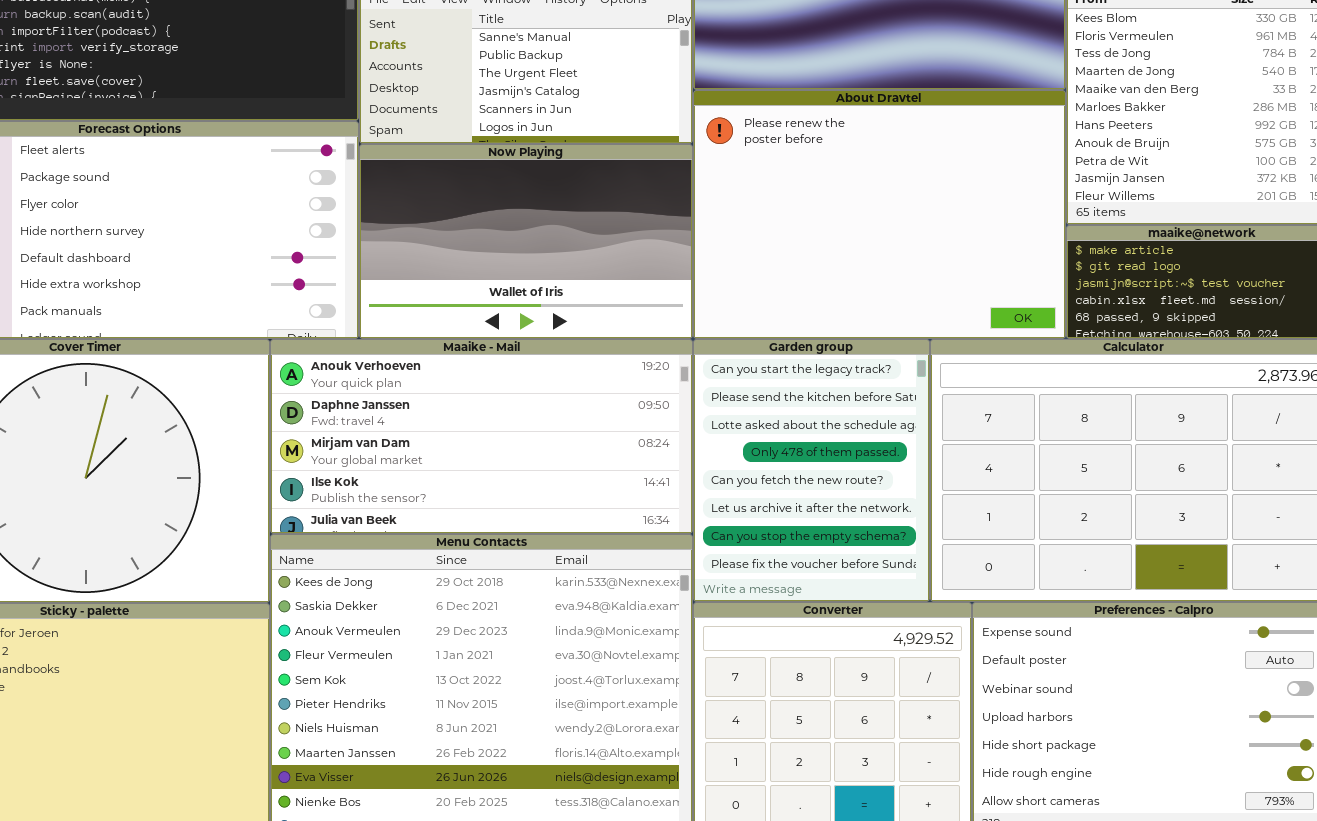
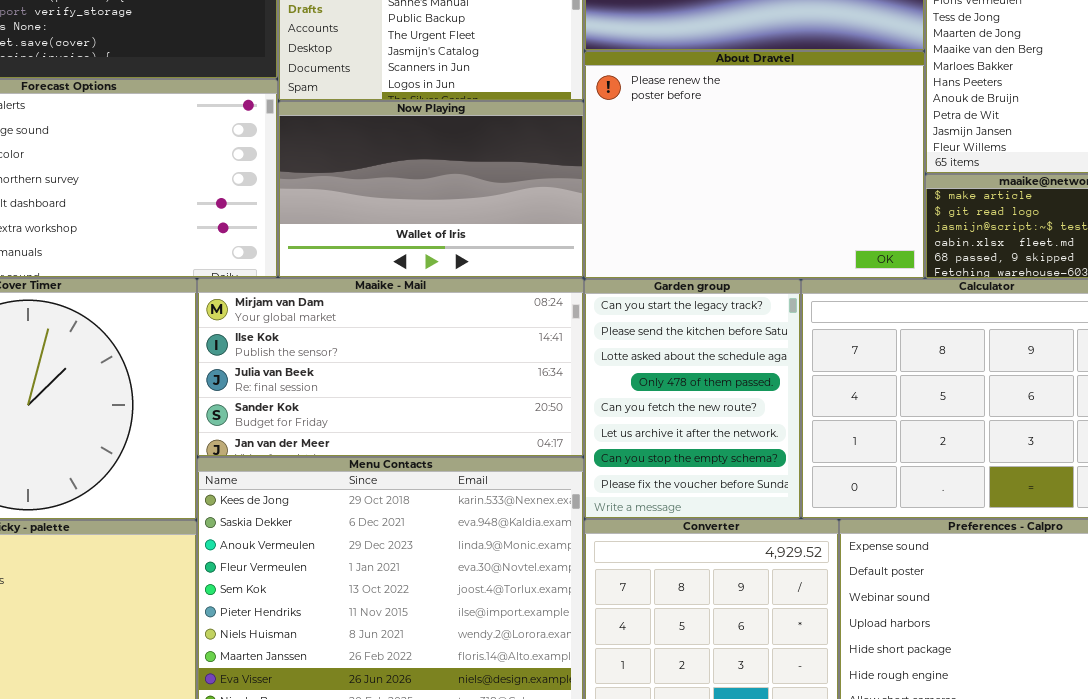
Maaike - Mail: [270,339,693,534] -> [197,278,584,457], scrolled down 2 rows

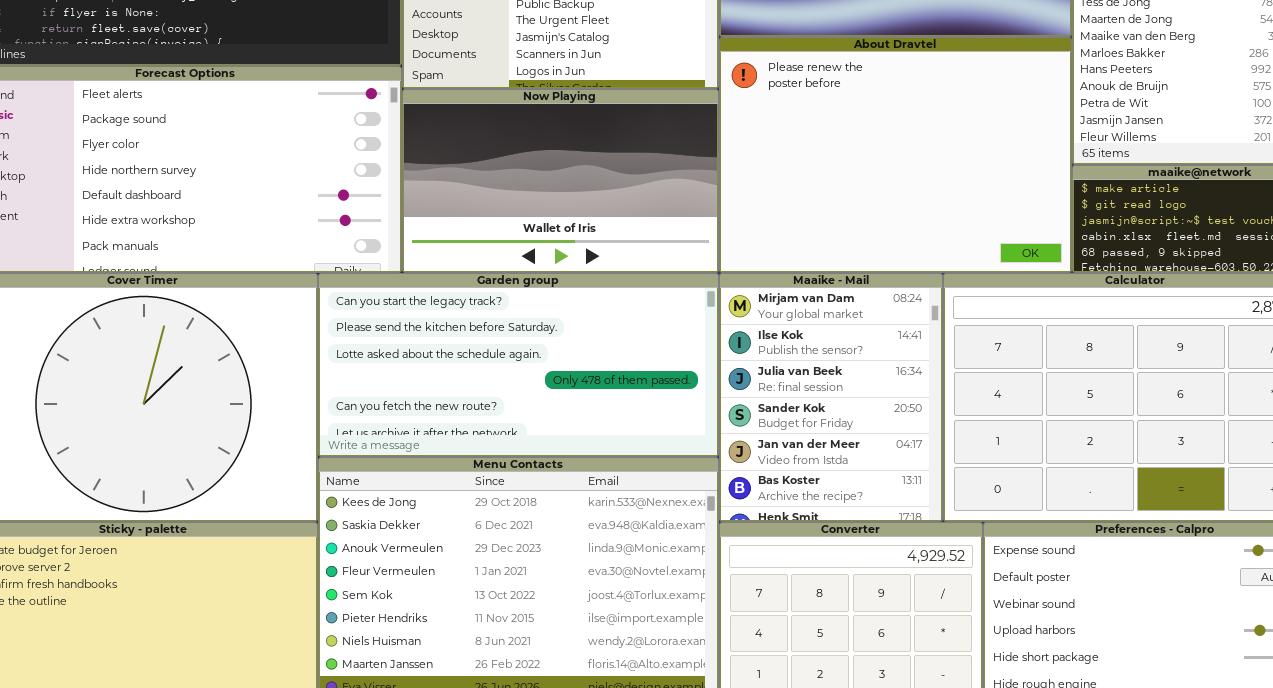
Maaike - Mail: [197,278,584,457] -> [719,273,943,522], moved, resized
Garden group: [584,279,801,519] -> [318,273,719,457], moved, resized

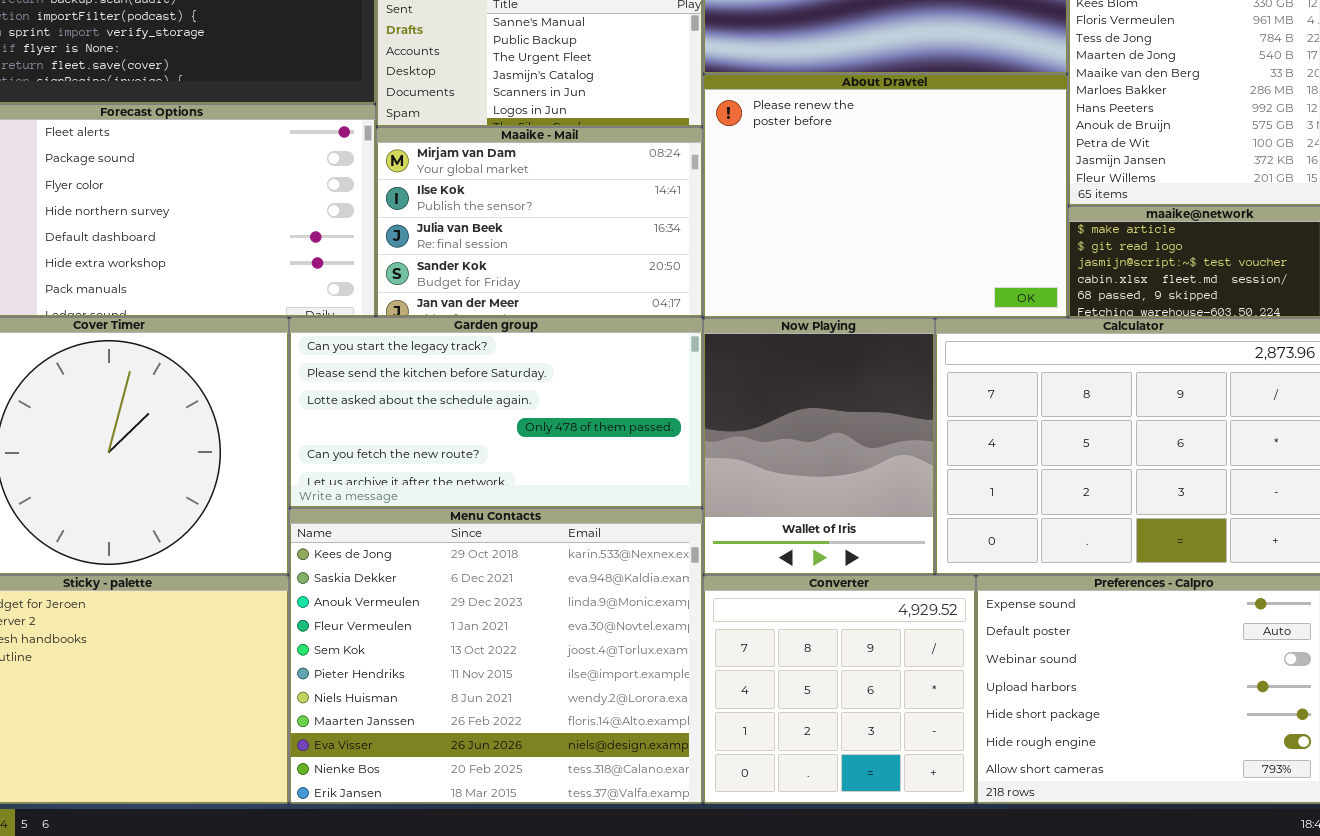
Now Playing: [402,89,719,273] -> [703,318,935,575], moved, resized
Maaike - Mail: [719,273,943,522] -> [376,127,703,317], moved, resized

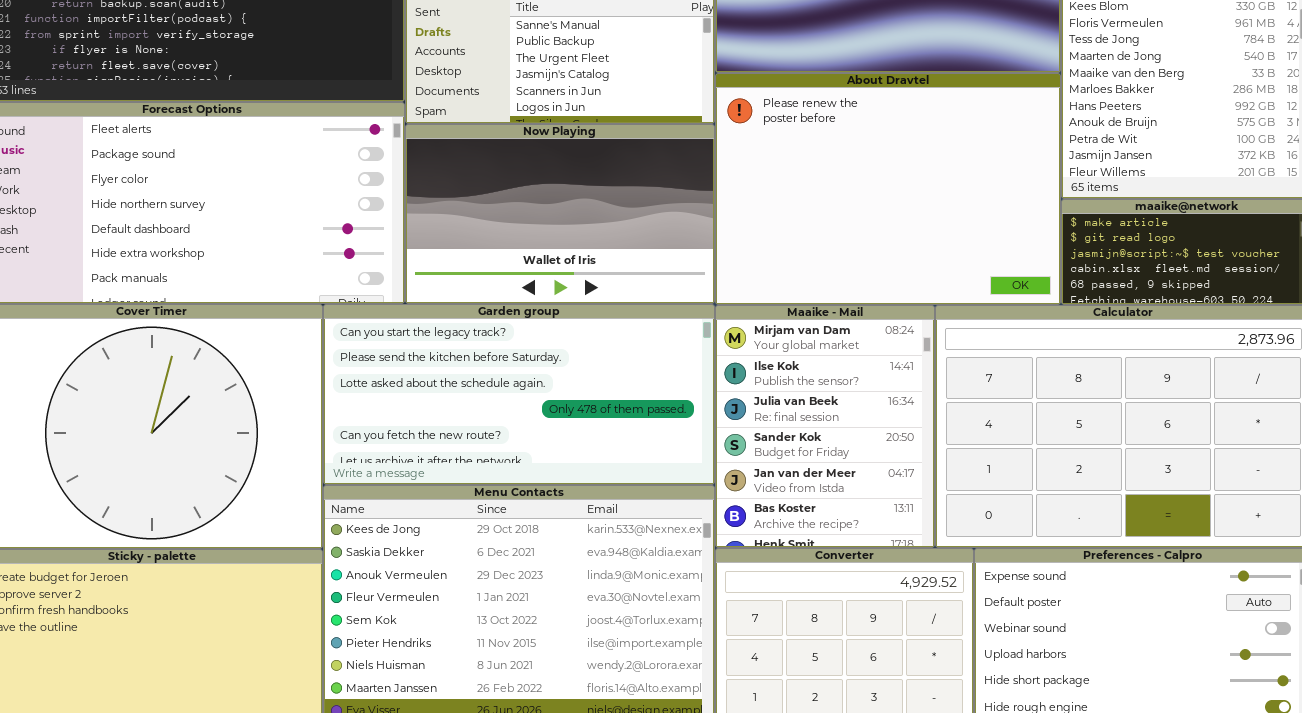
Maaike - Mail: [376,127,703,317] -> [715,305,935,548], moved, resized
Now Playing: [703,318,935,575] -> [405,124,715,304], moved, resized

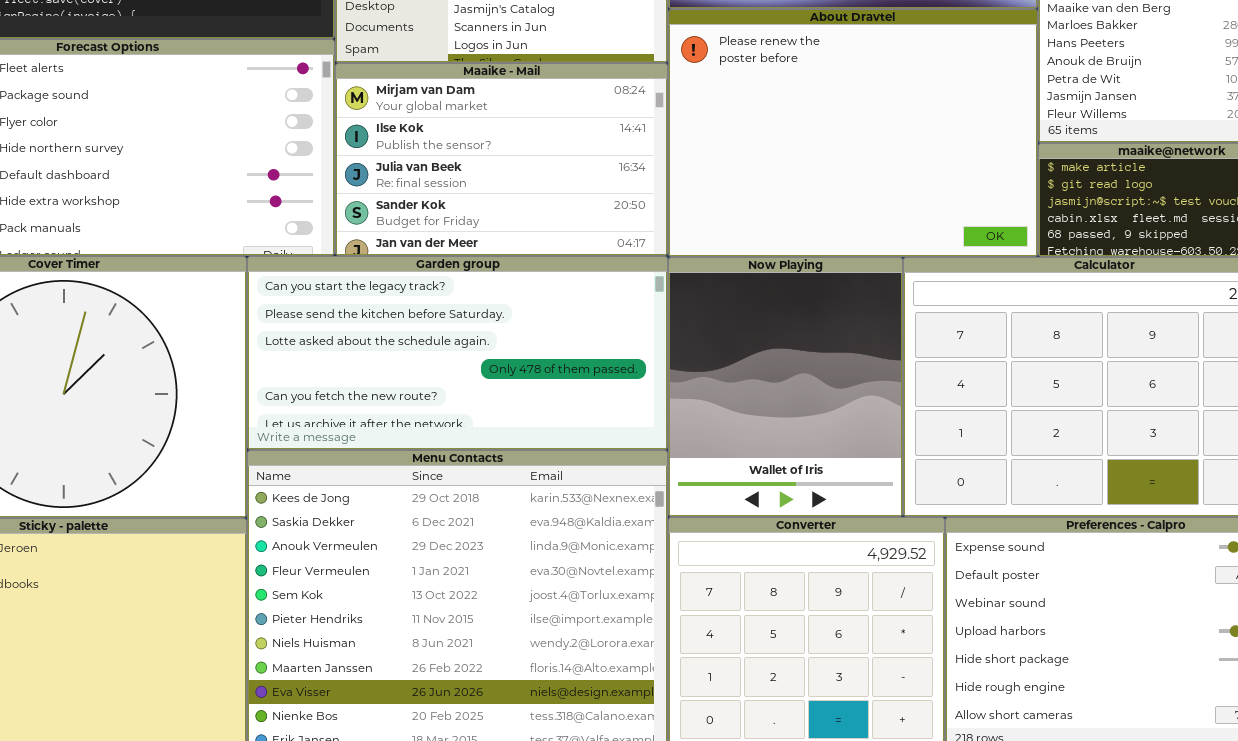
Now Playing: [405,124,715,304] -> [668,257,903,517], moved, resized
Maaike - Mail: [715,305,935,548] -> [335,63,668,256], moved, resized

